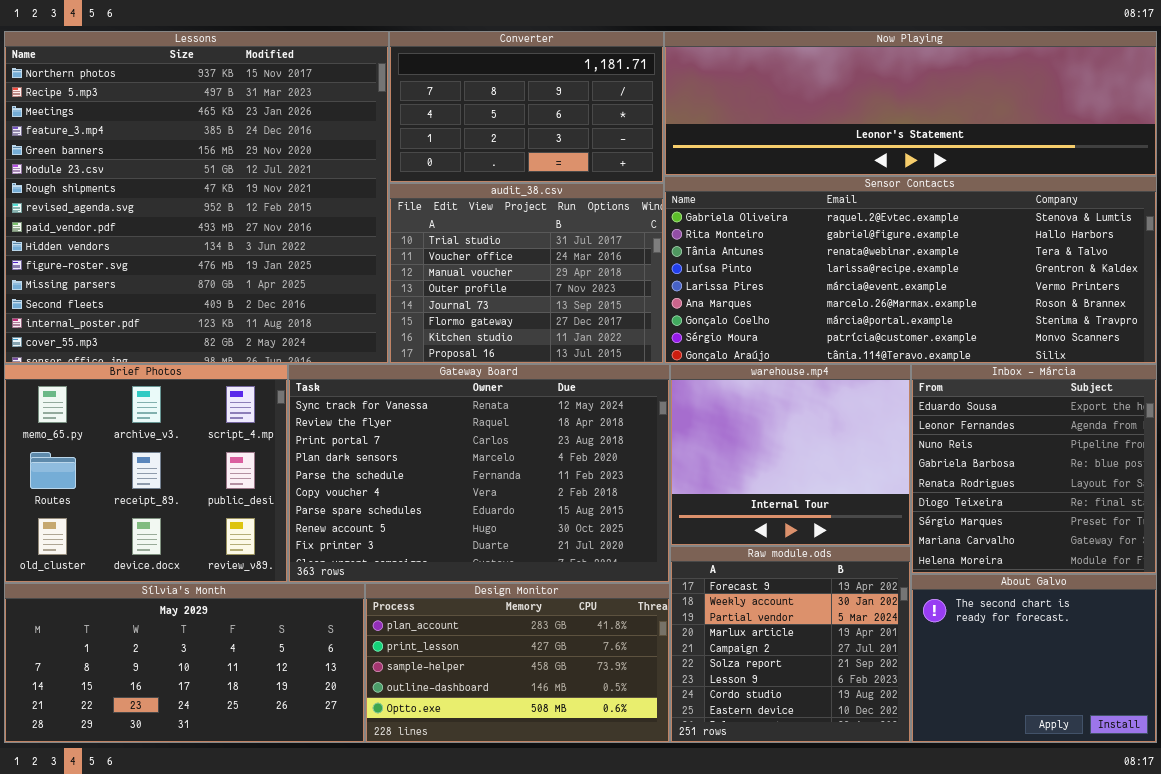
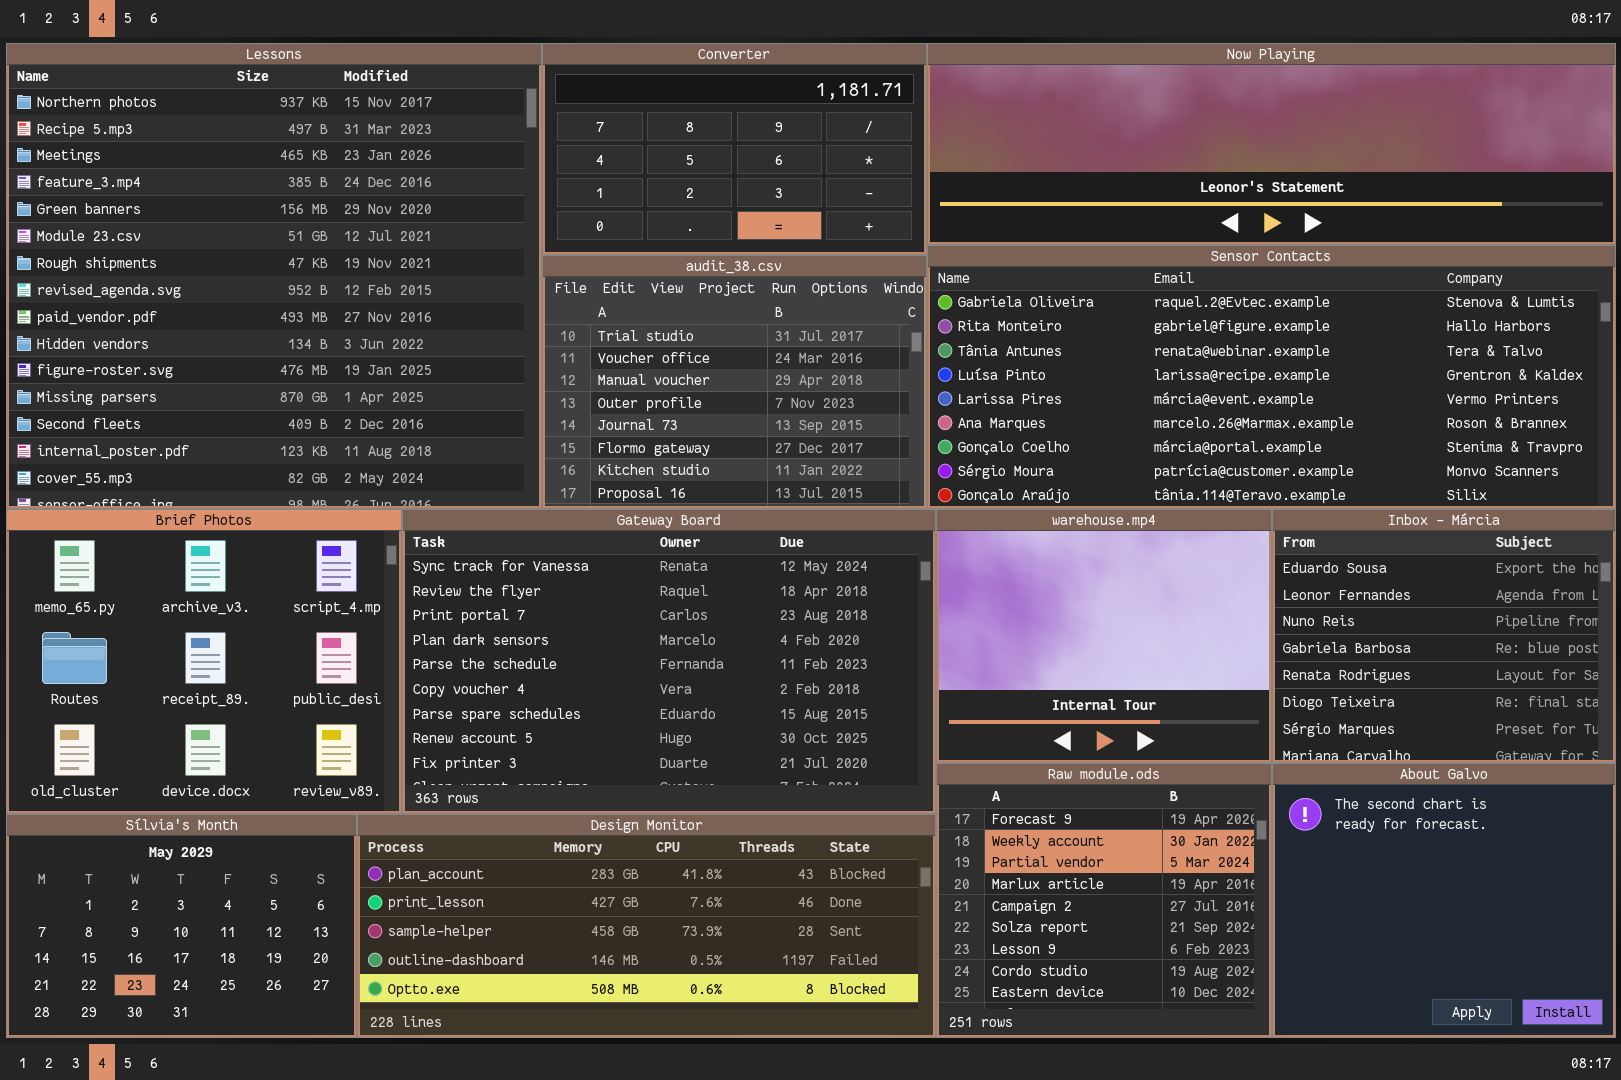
Inbox - Márcia: [911,364,1157,574] -> [1272,509,1616,763], resized
About Galvo: [911,574,1157,743] -> [1272,763,1616,1038], resized
Sílvia's Month: [4,583,365,743] -> [6,814,357,1038], resized
Design Monitor: [365,583,670,743] -> [357,814,936,1038], resized

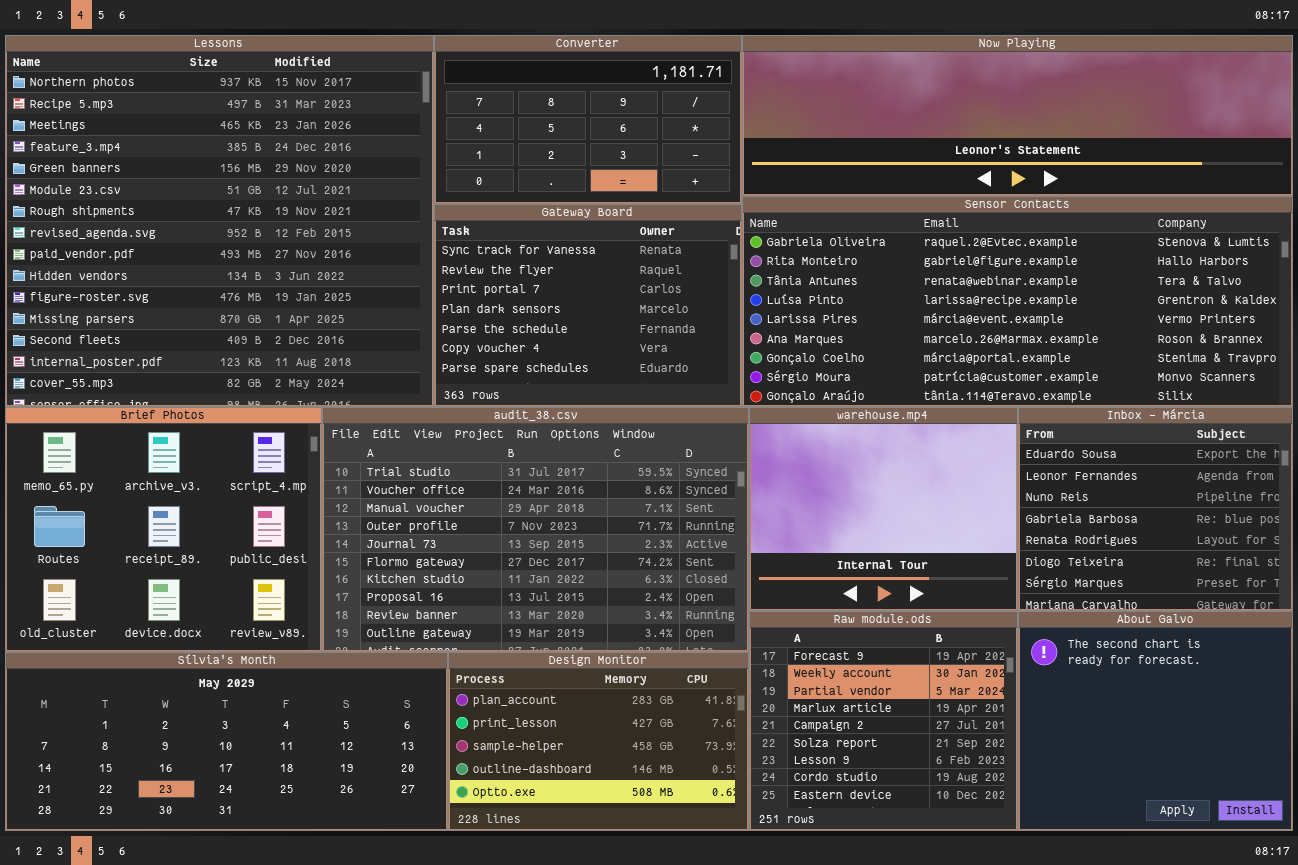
audit_38.csv: [542,255,927,509] -> [322,407,749,652], moved, resized
Gateway Board: [402,509,936,814] -> [434,204,742,407], moved, resized
Sílvia's Month: [6,814,357,1038] -> [5,652,448,831], resized
Design Monitor: [357,814,936,1038] -> [448,652,749,831], resized

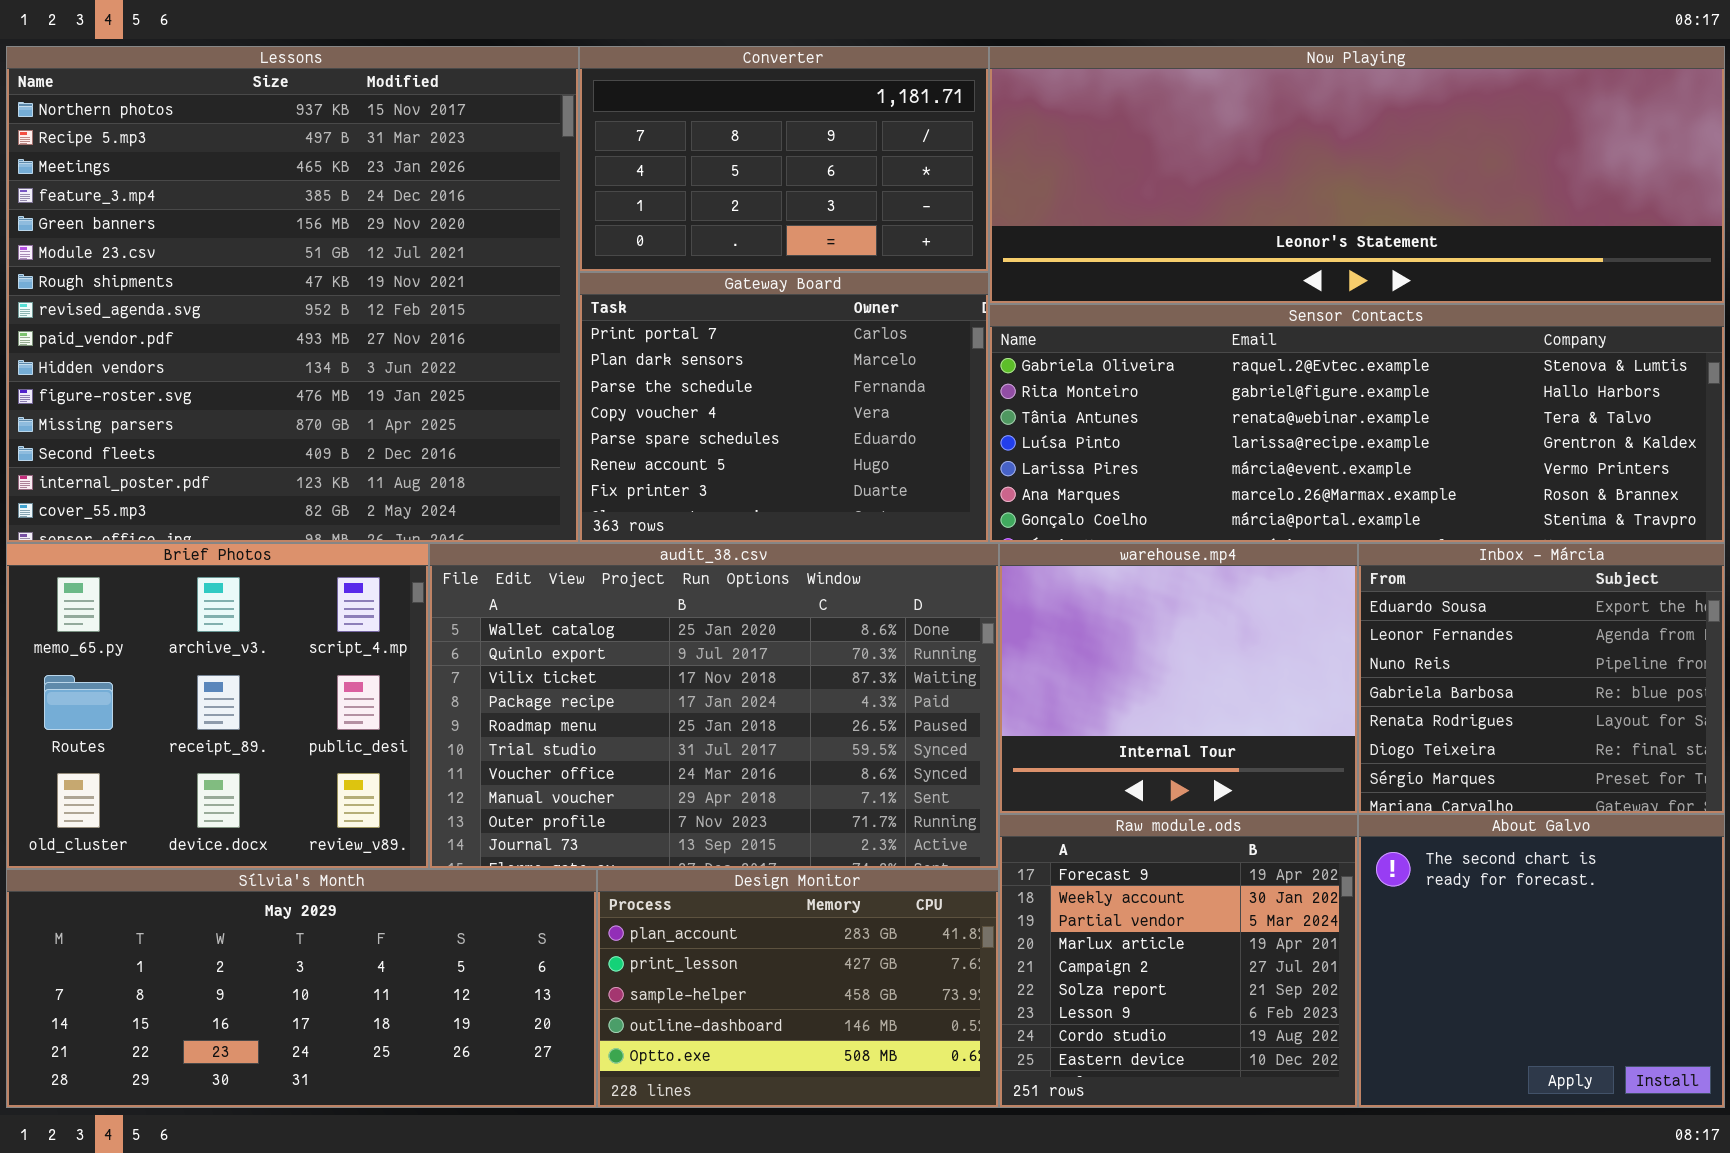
Now Playing: [742,35,1293,196] -> [989,46,1725,304], resized
Sensor Contacts: [742,196,1293,407] -> [989,304,1725,543], resized
Gateway Board: [434,204,742,407] -> [579,272,989,543], scrolled down 2 rows
audit_38.csv: [322,407,749,652] -> [429,543,999,869], scrolled up 5 rows

